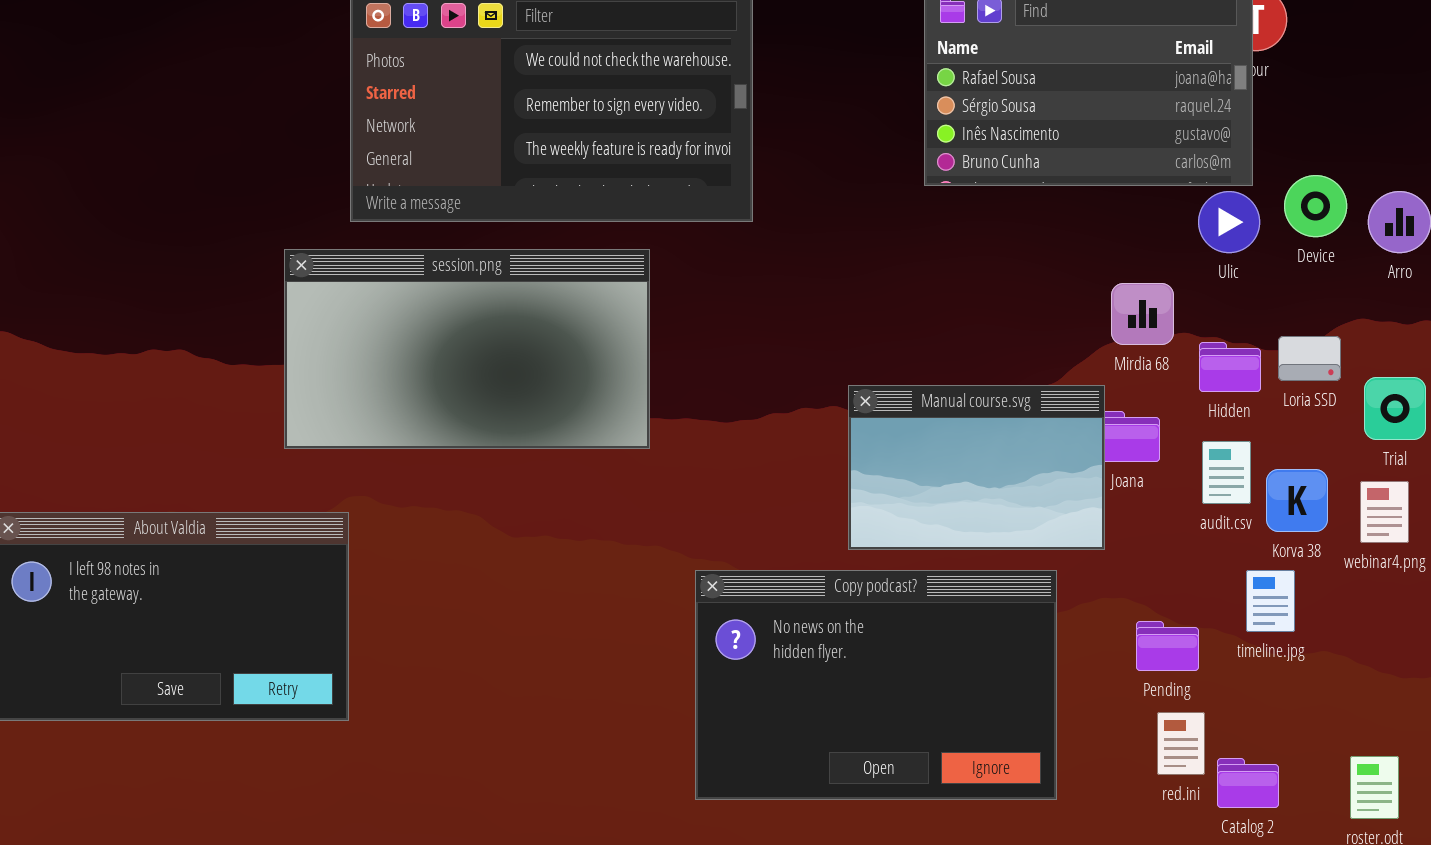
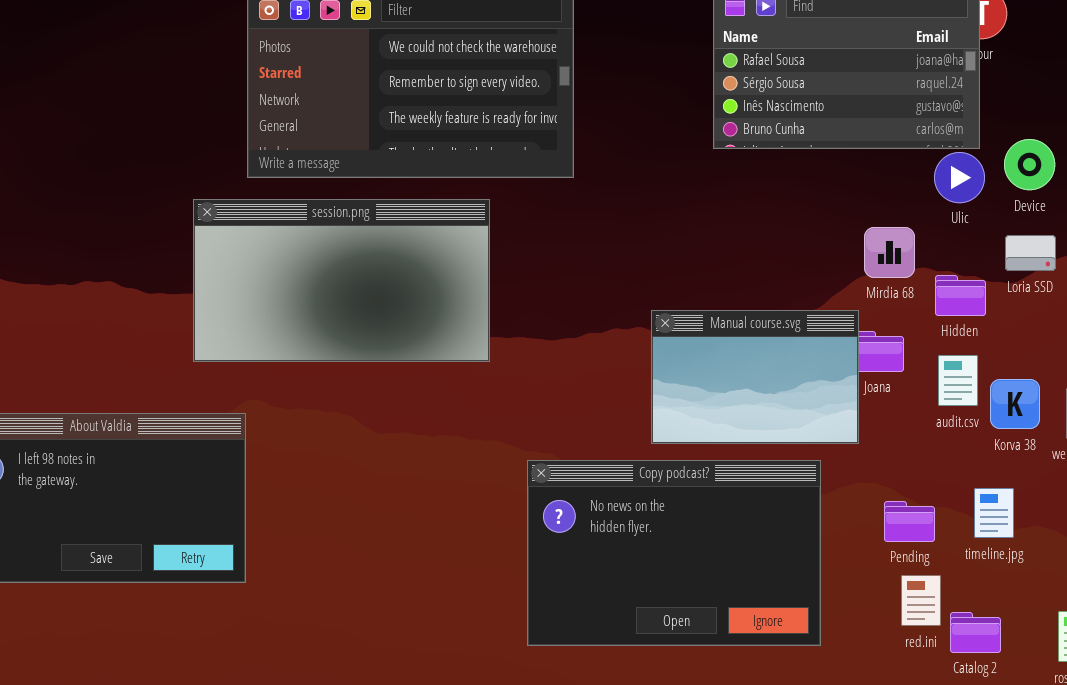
Loria SSD: [1278,336,1341,381] -> [1005,235,1056,271], moved
timeline.jpg: [1246,570,1295,632] -> [974,488,1014,538], moved

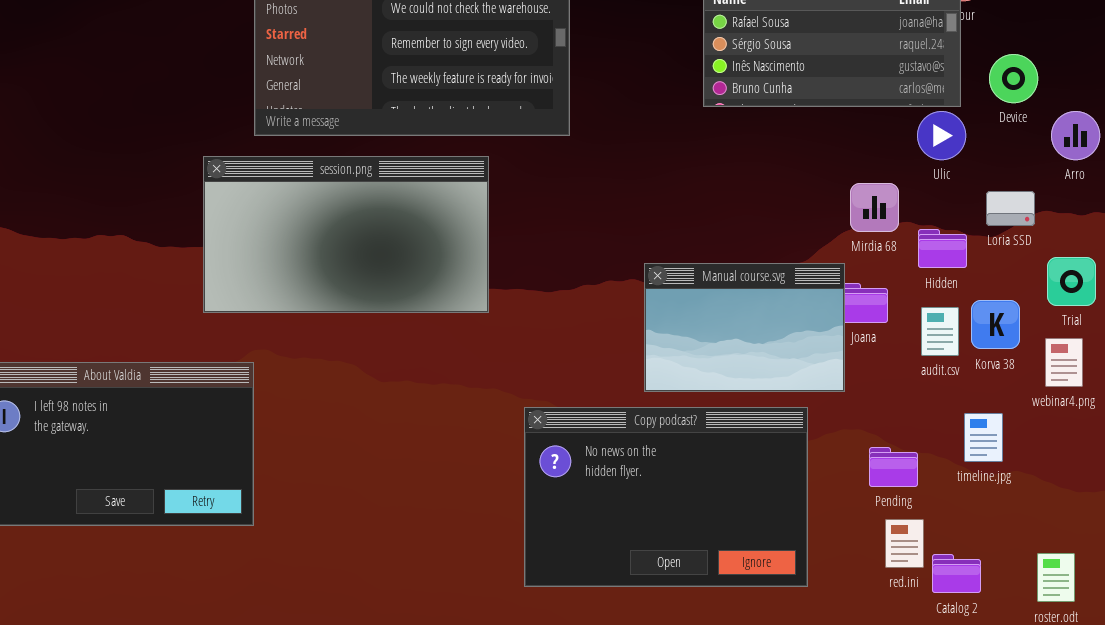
Device: [1004,139,1055,190] -> [989,54,1038,103], moved
Korva 38: [990,379,1040,429] -> [971,300,1020,349], moved
timeline.jpg: [974,488,1014,538] -> [964,413,1003,462], moved

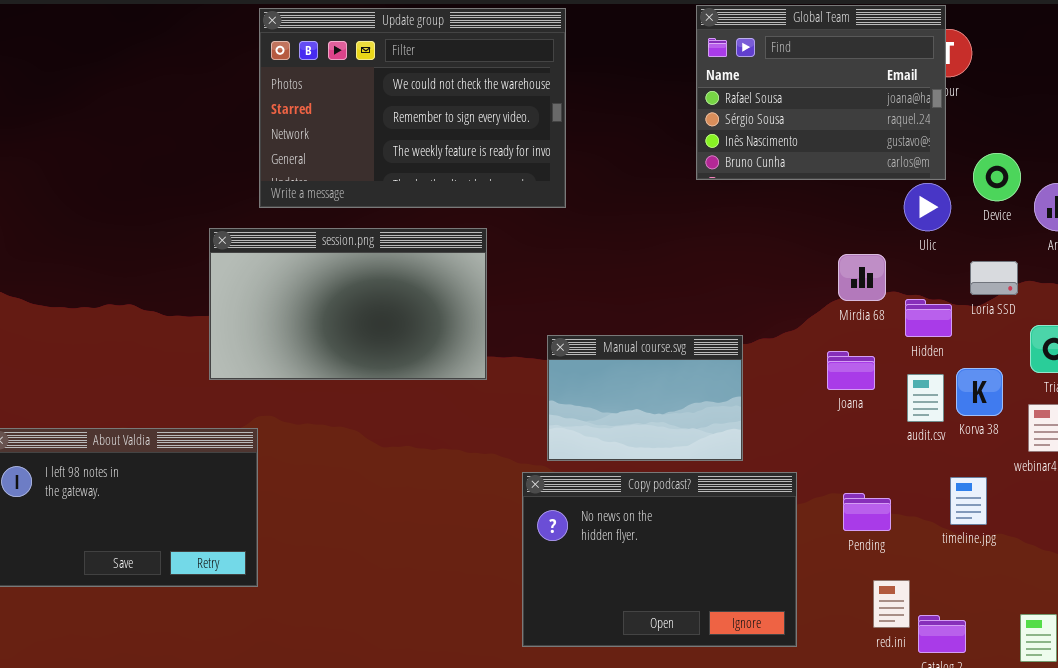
Device: [989,54,1038,103] -> [973,153,1021,201], moved
Manual course.svg: [644,263,845,392] -> [547,335,743,461], moved
Pending: [869,447,918,487] -> [843,493,891,531], moved

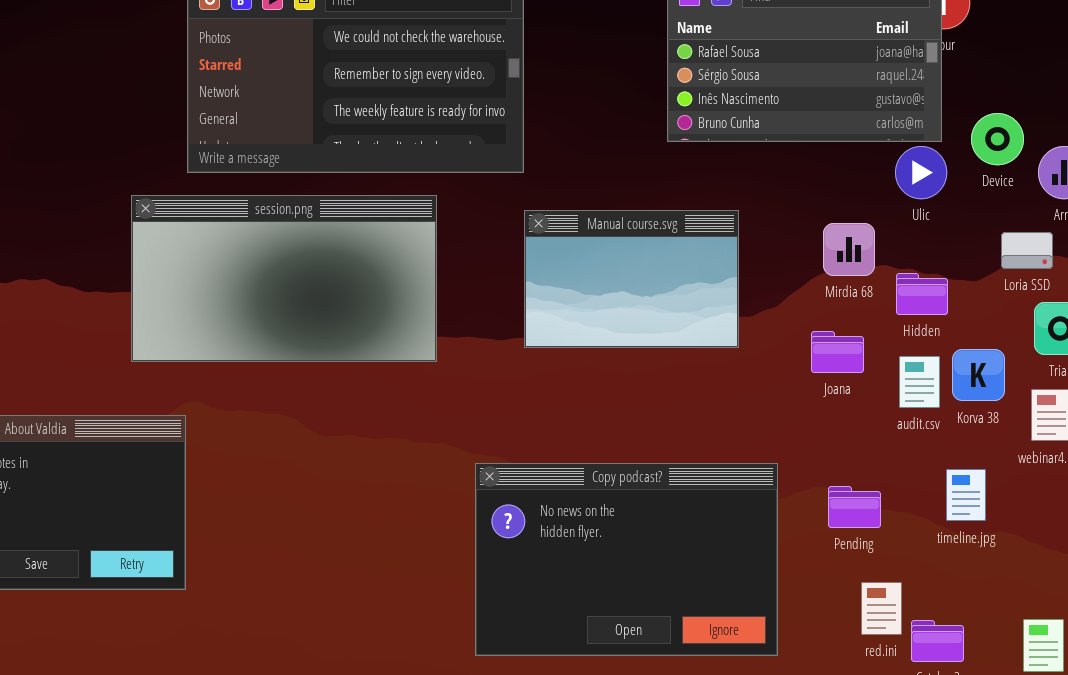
Loria SSD: [970,261,1018,295] -> [1001,232,1053,269], moved
Manual course.svg: [547,335,743,461] -> [524,210,739,348], moved

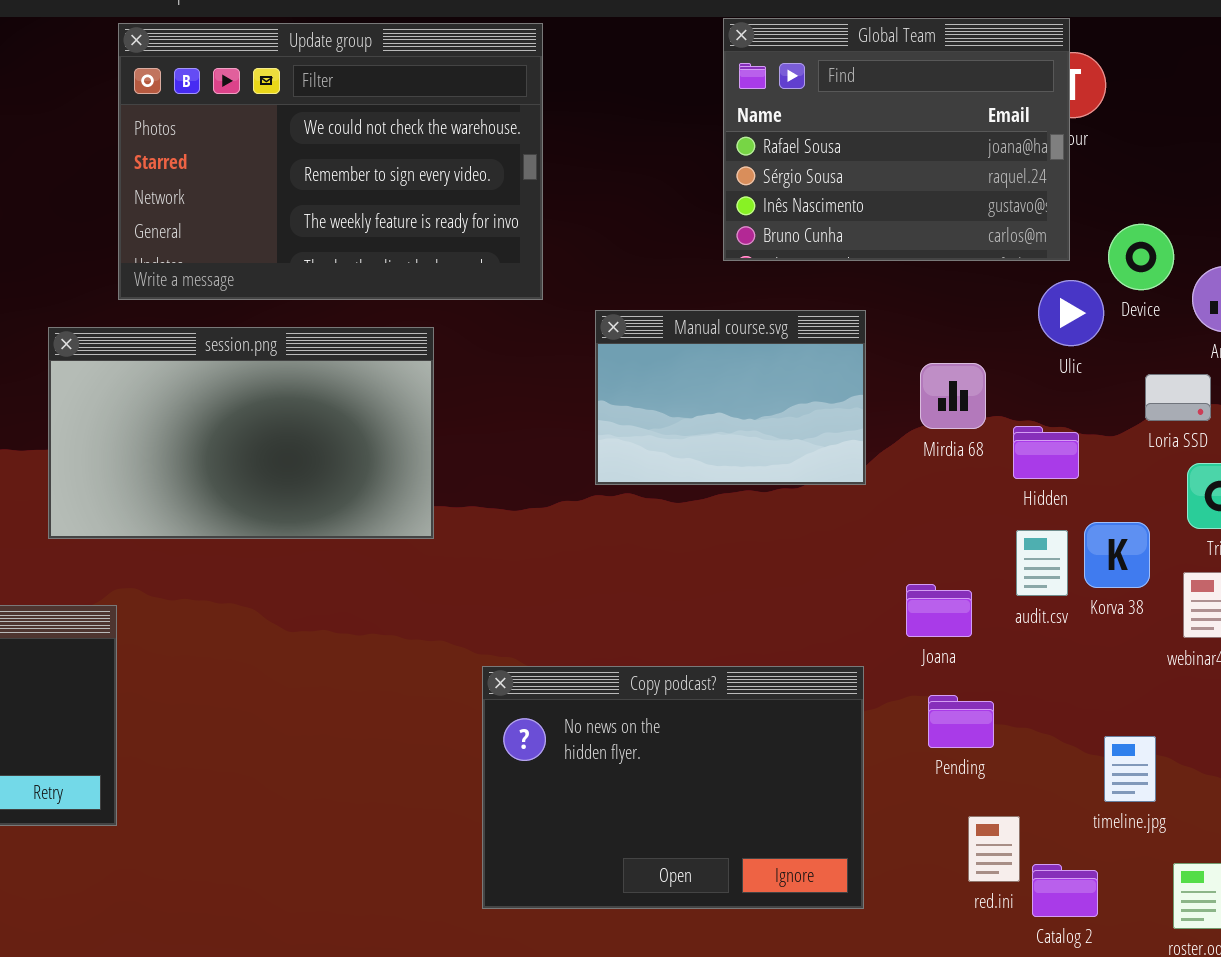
Ulic: [895,146,947,199] -> [1038,280,1104,346], moved
Manual course.svg: [524,210,739,348] -> [595,310,866,485], moved
Joana: [811,331,864,373] -> [906,584,972,637], moved
timeline.jpg: [946,469,986,521] -> [1104,736,1156,802], moved

